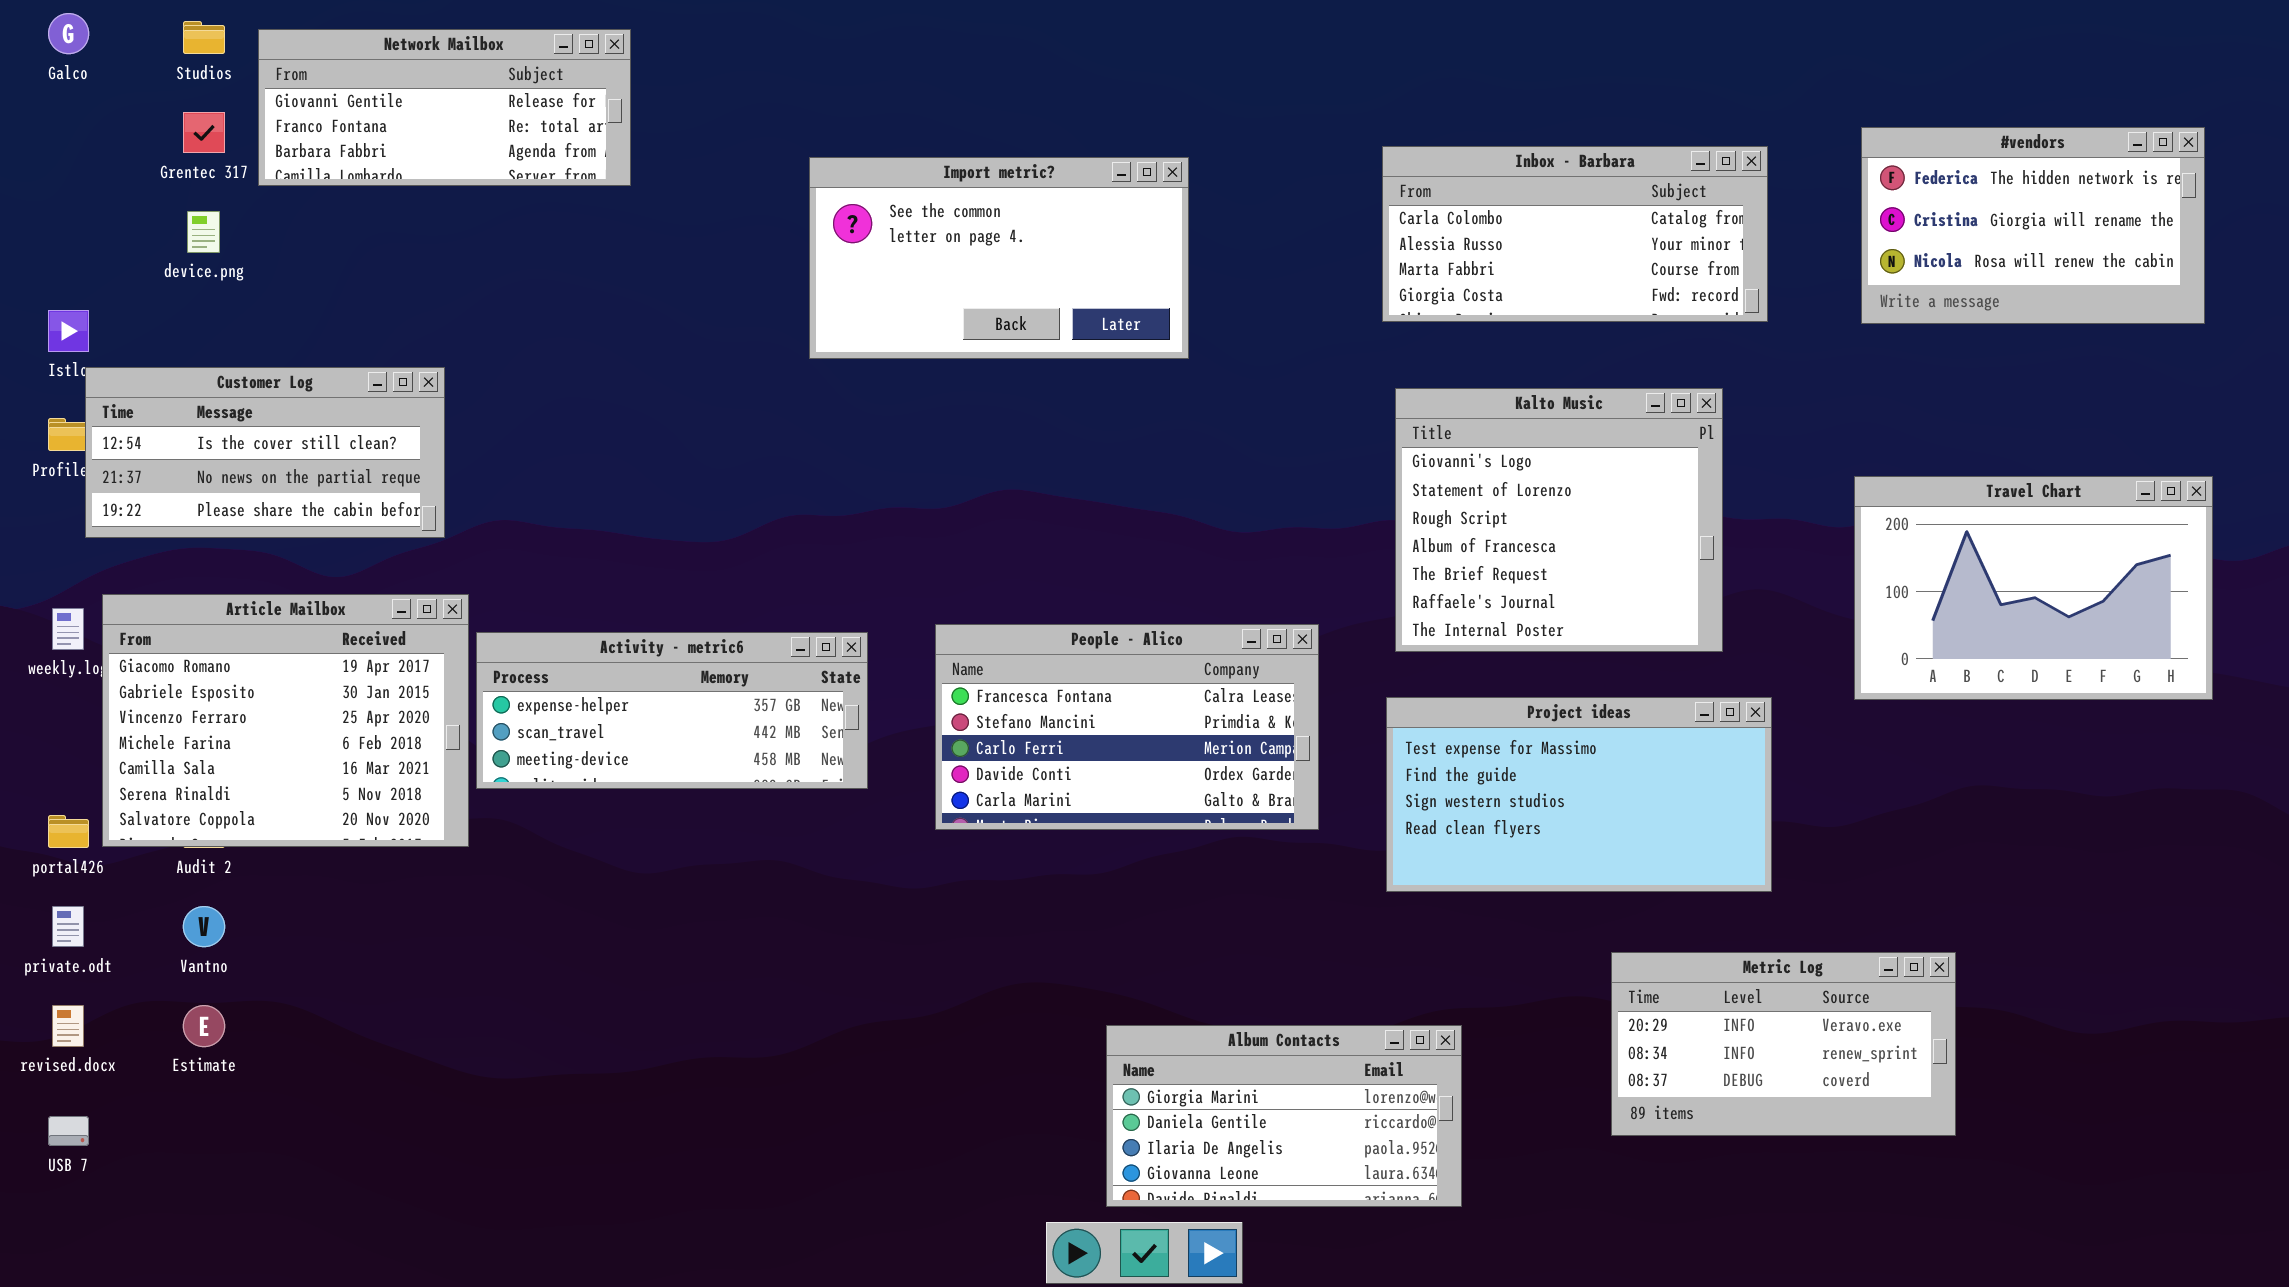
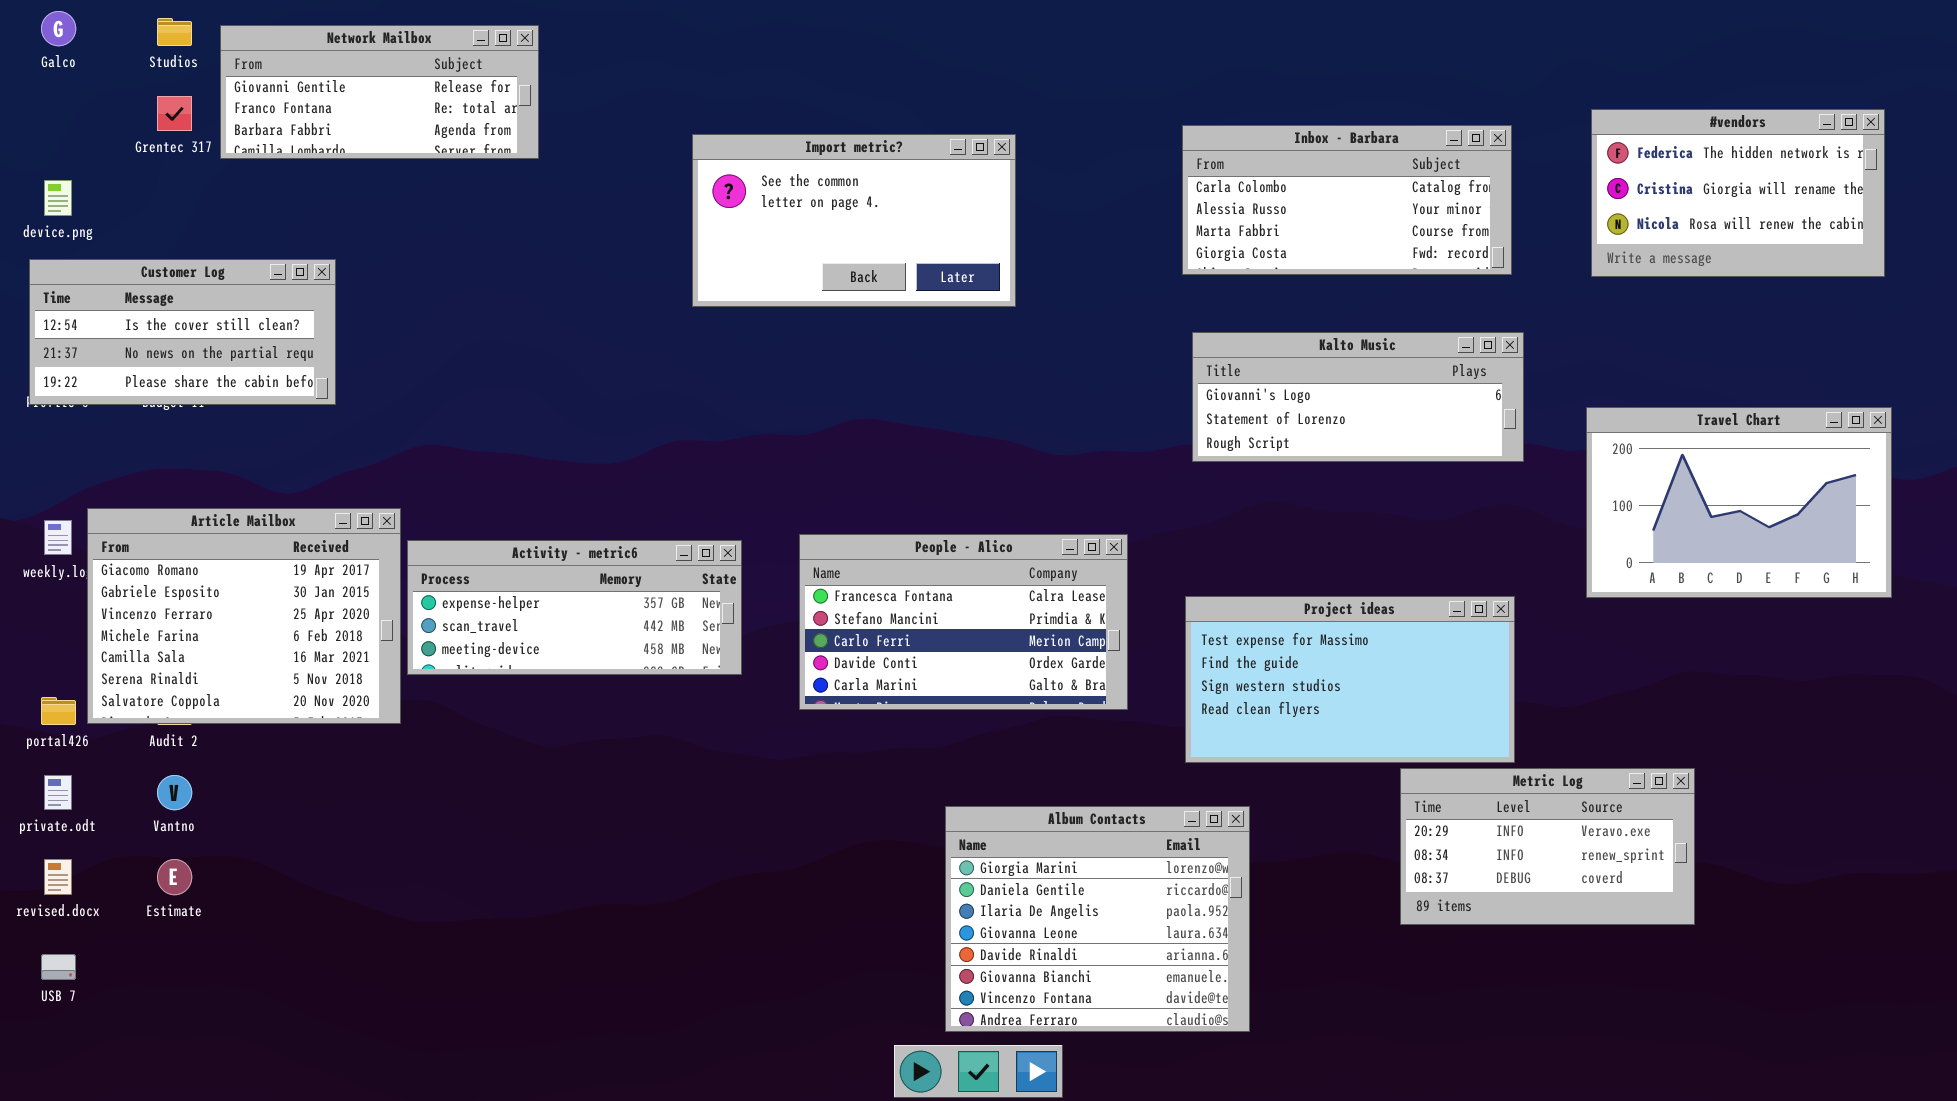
device.png: [187,211,220,253] -> [44,180,72,216], moved
Customer Log: [85,367,445,538] -> [29,259,336,405], moved
Kalto Music: [1395,388,1723,652] -> [1192,332,1524,462], resized
Metric Log: [1611,952,1956,1136] -> [1400,768,1695,925], moved
Album Contacts: [1106,1025,1462,1207] -> [945,806,1250,1032], resized

